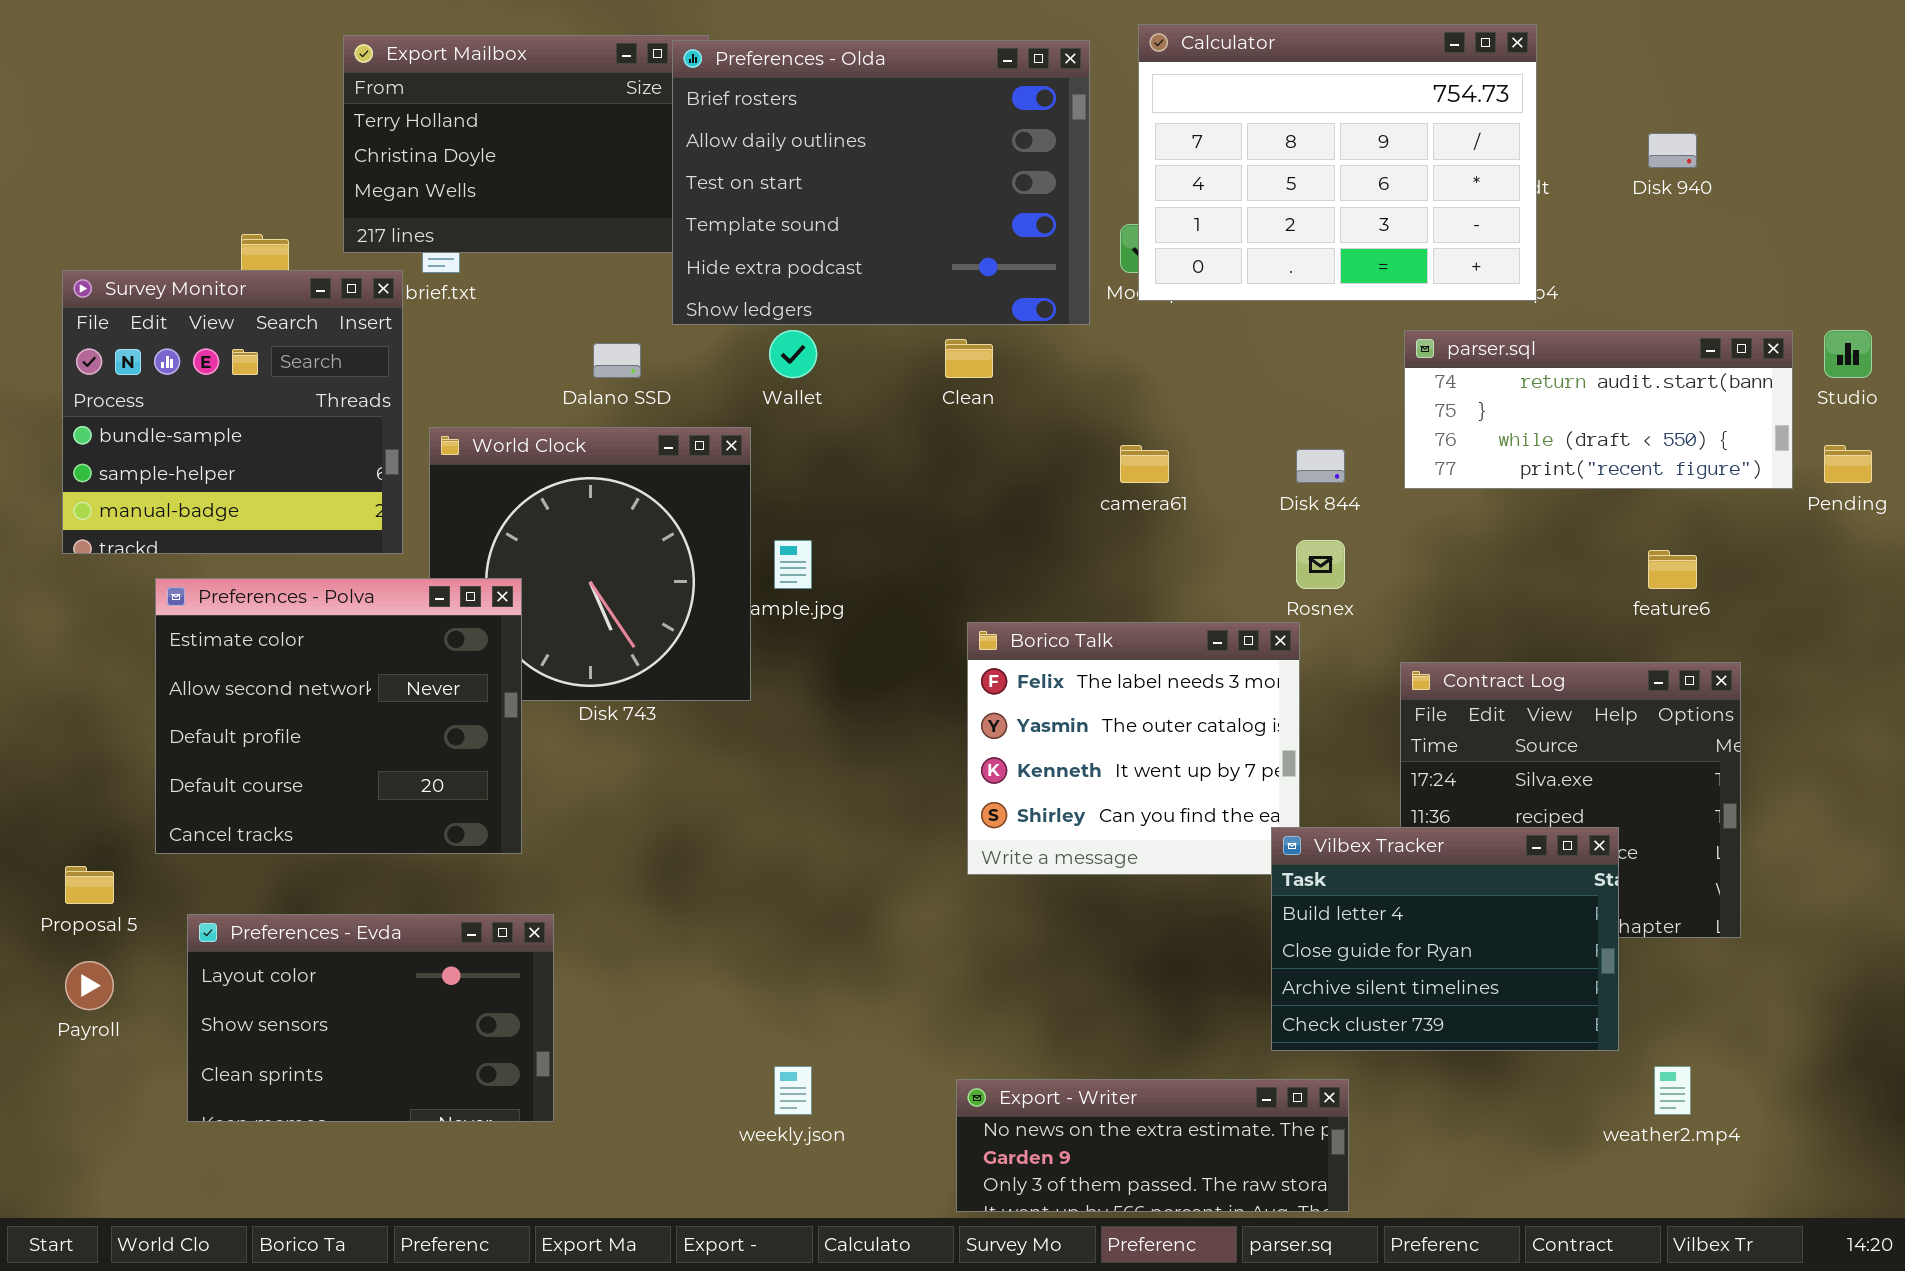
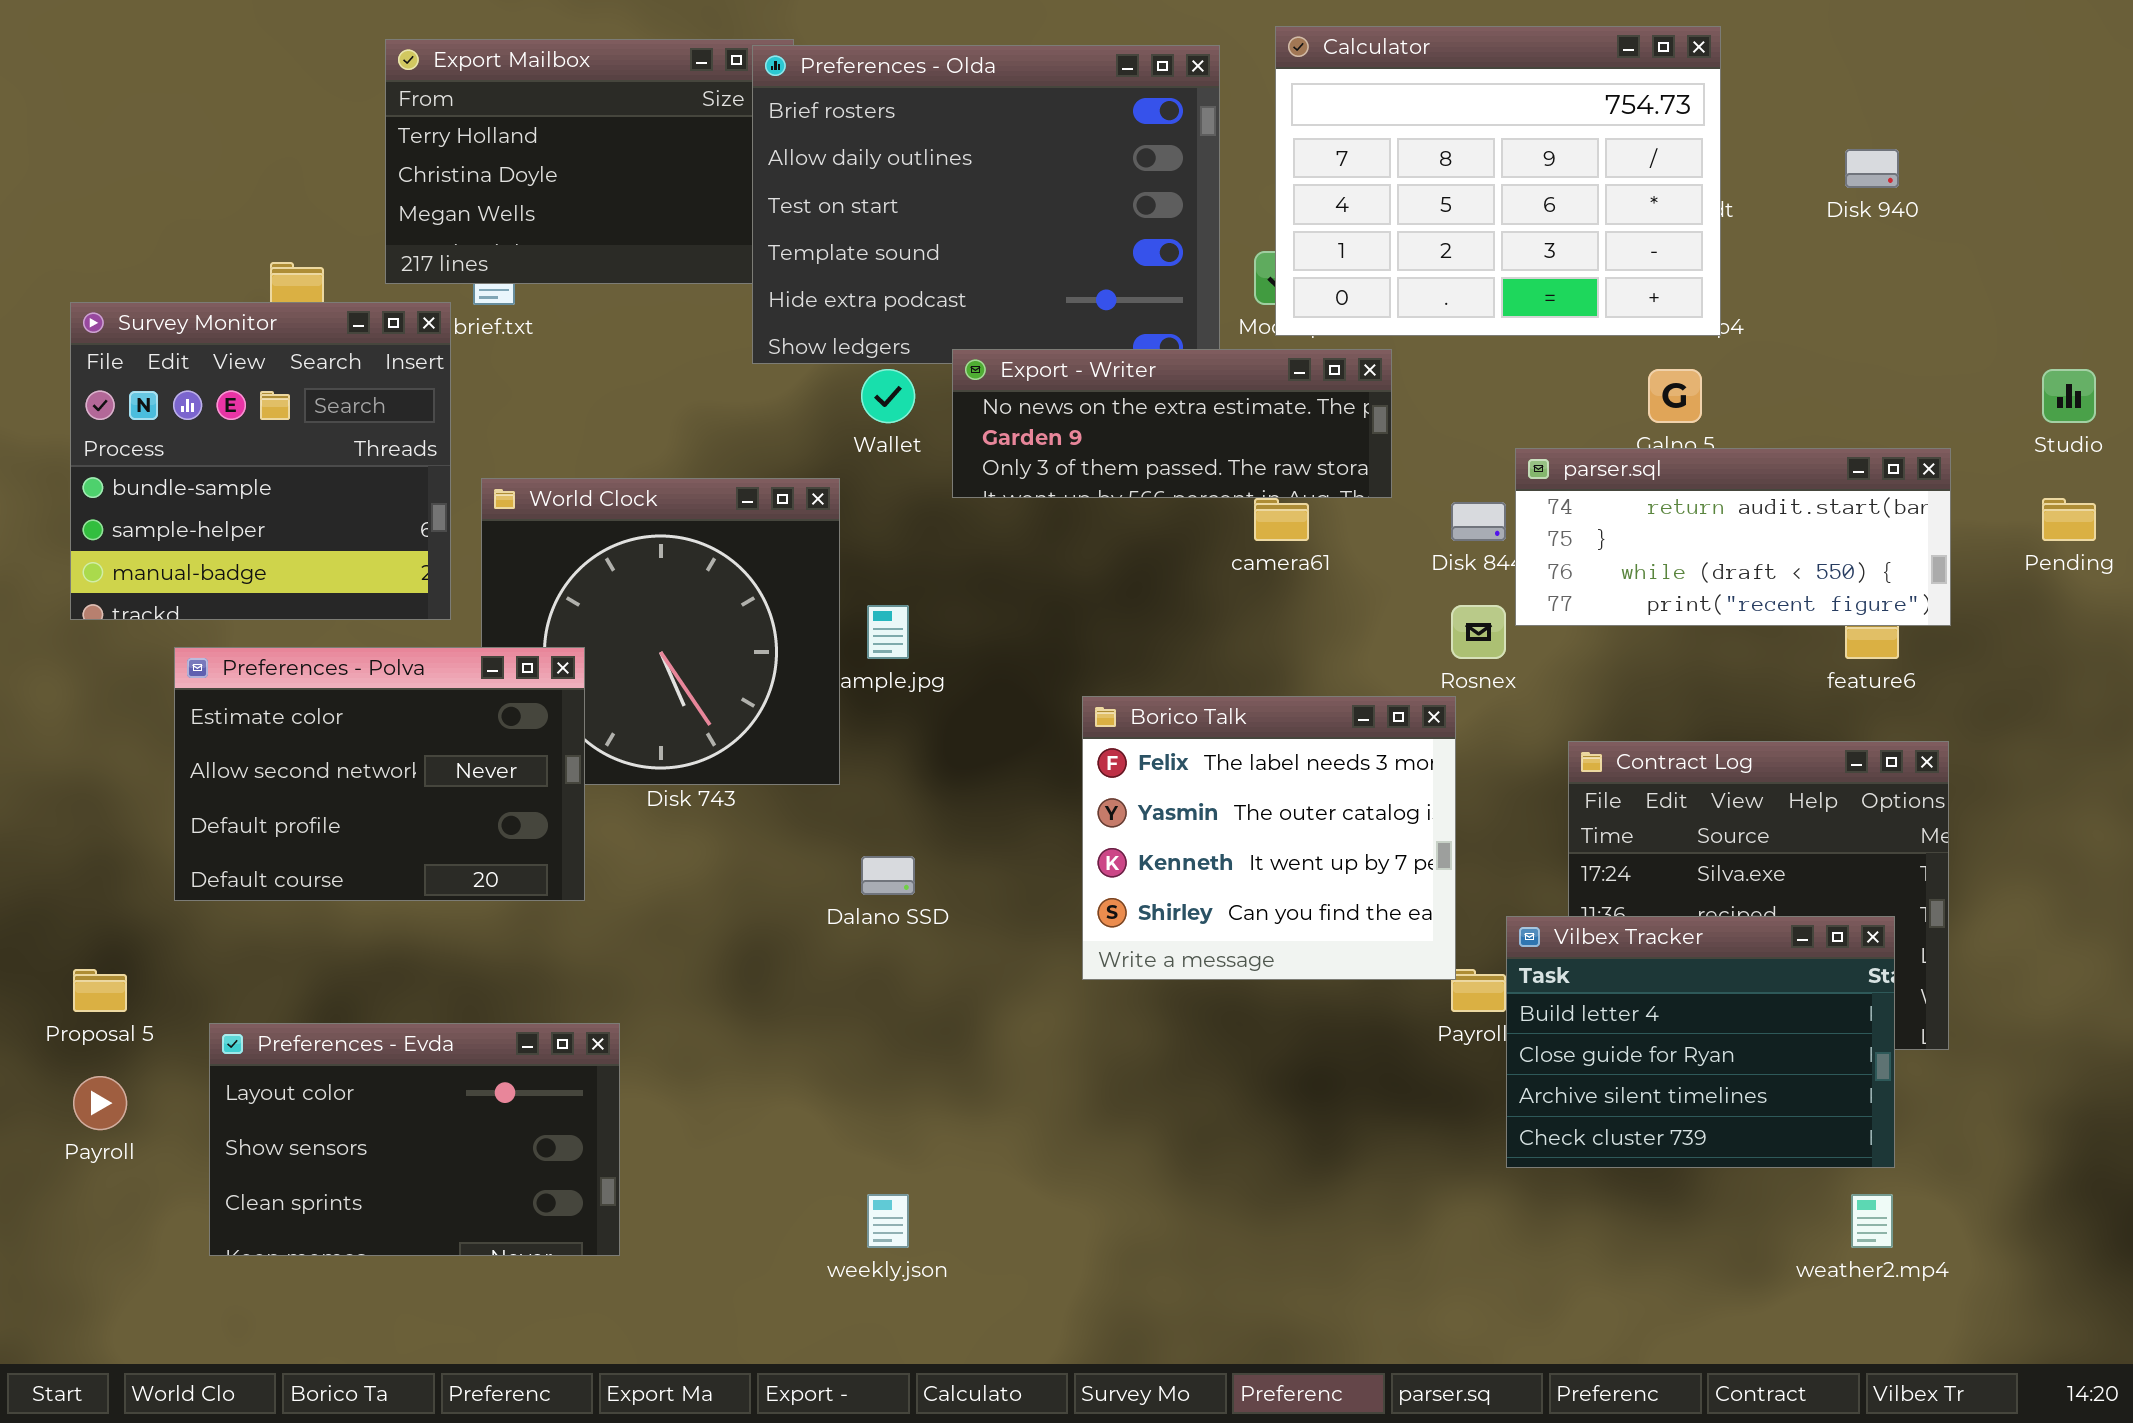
parser.sql: [1404,330,1793,489] -> [1515,448,1951,626], moved
Dalano SSD: [593,343,641,378] -> [861,856,915,895], moved
Preferences - Polva: [155,578,522,854] -> [174,647,585,901], resized
Vilbex Tracker: [1271,827,1619,1051] -> [1506,916,1895,1168], moved
Export - Writer: [956,1079,1349,1212] -> [952,349,1392,498], moved

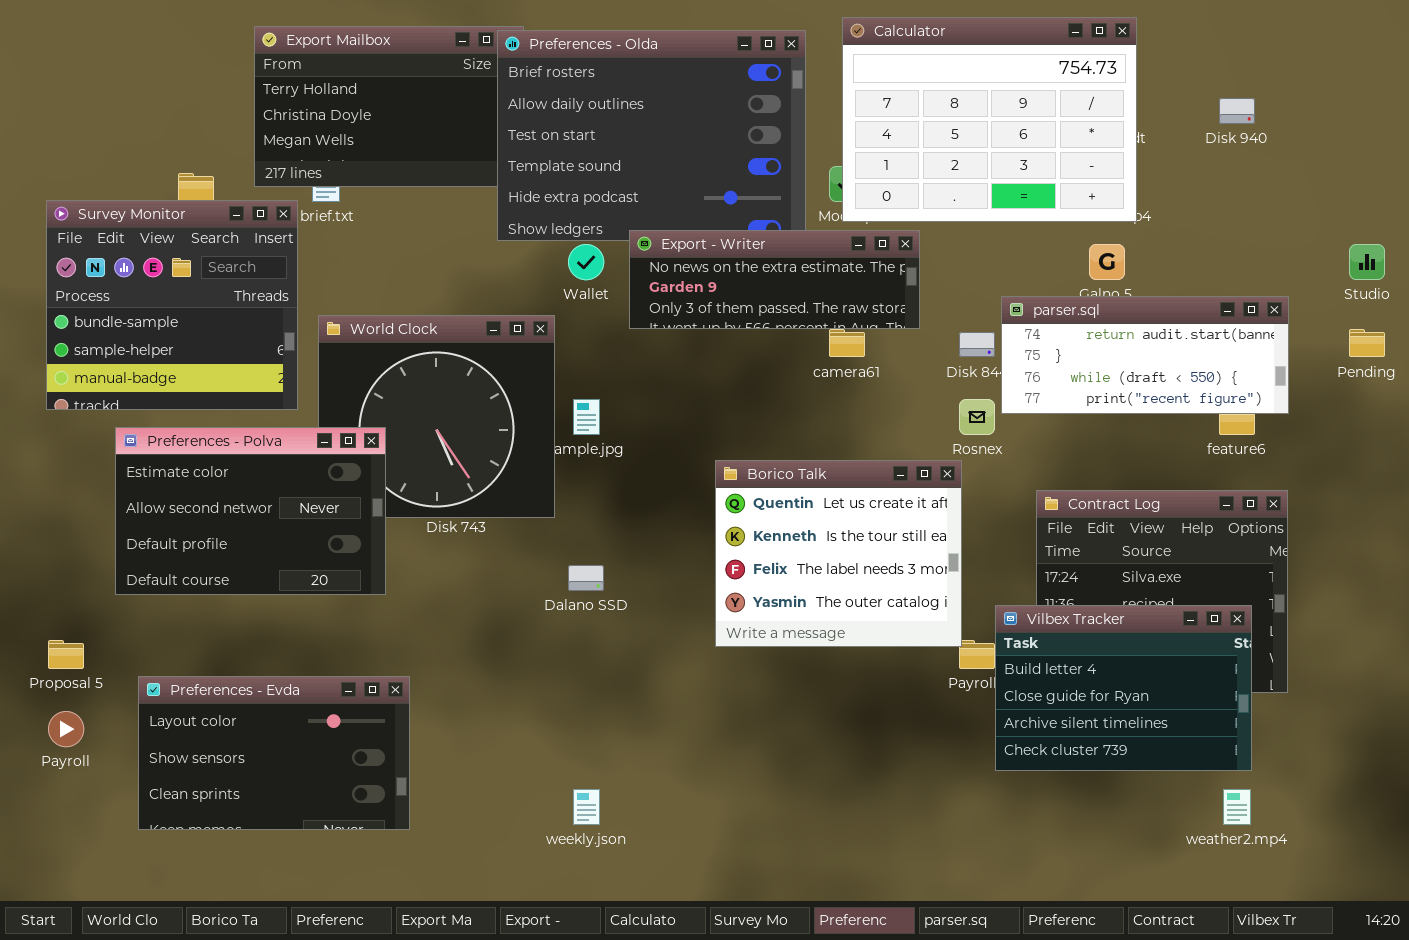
Borico Talk: [1082,696,1456,980] -> [715,460,962,647], scrolled up 2 rows

